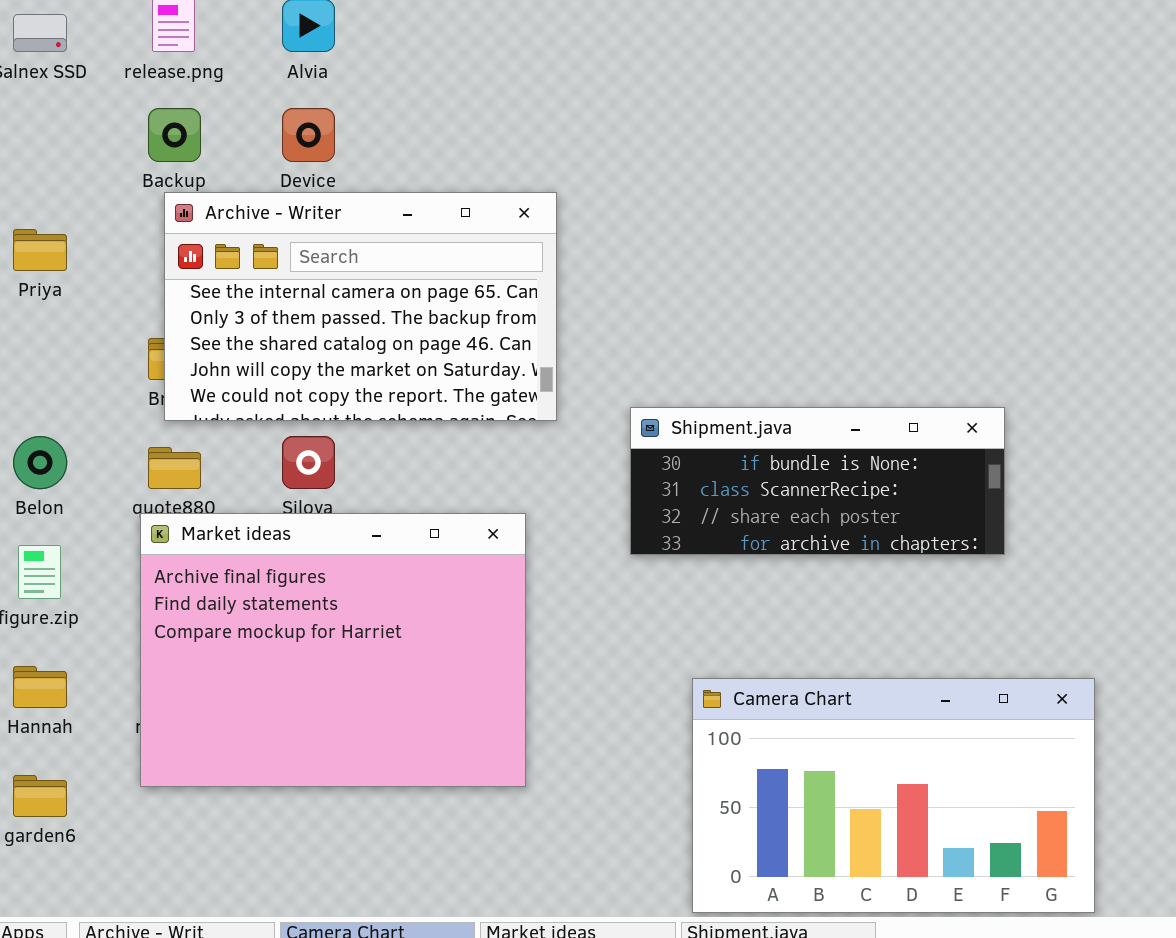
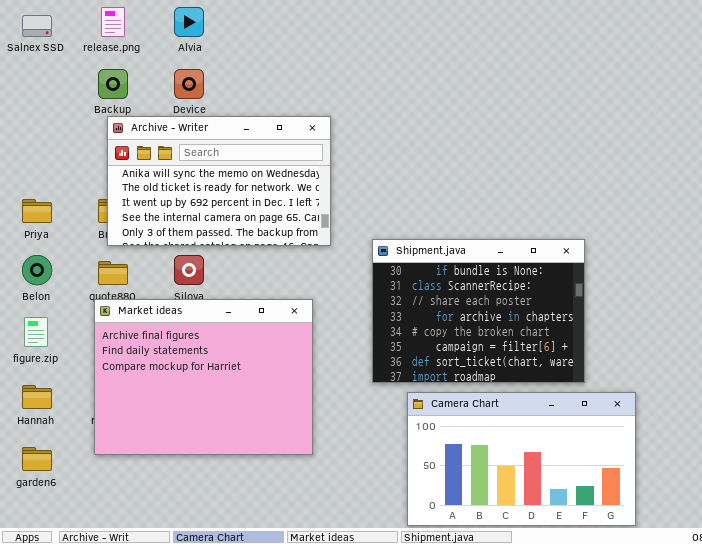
Archive - Writer: [164,192,557,421] -> [107,116,331,246], scrolled up 3 rows
Priya: [13,229,67,271] -> [22,199,52,223], moved
Shipment.java: [630,407,1005,555] -> [372,239,585,383], resized

